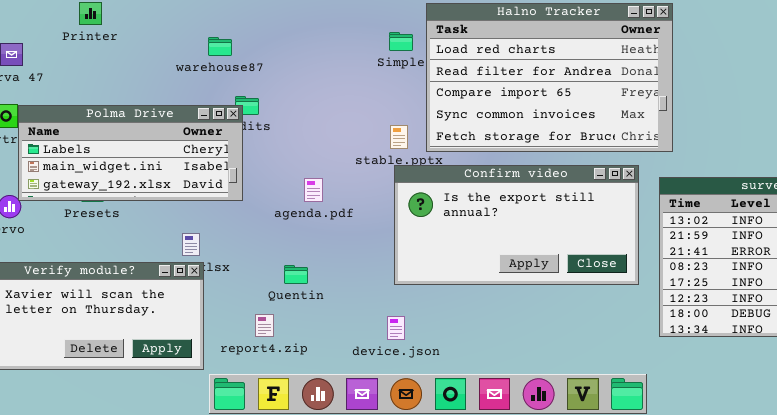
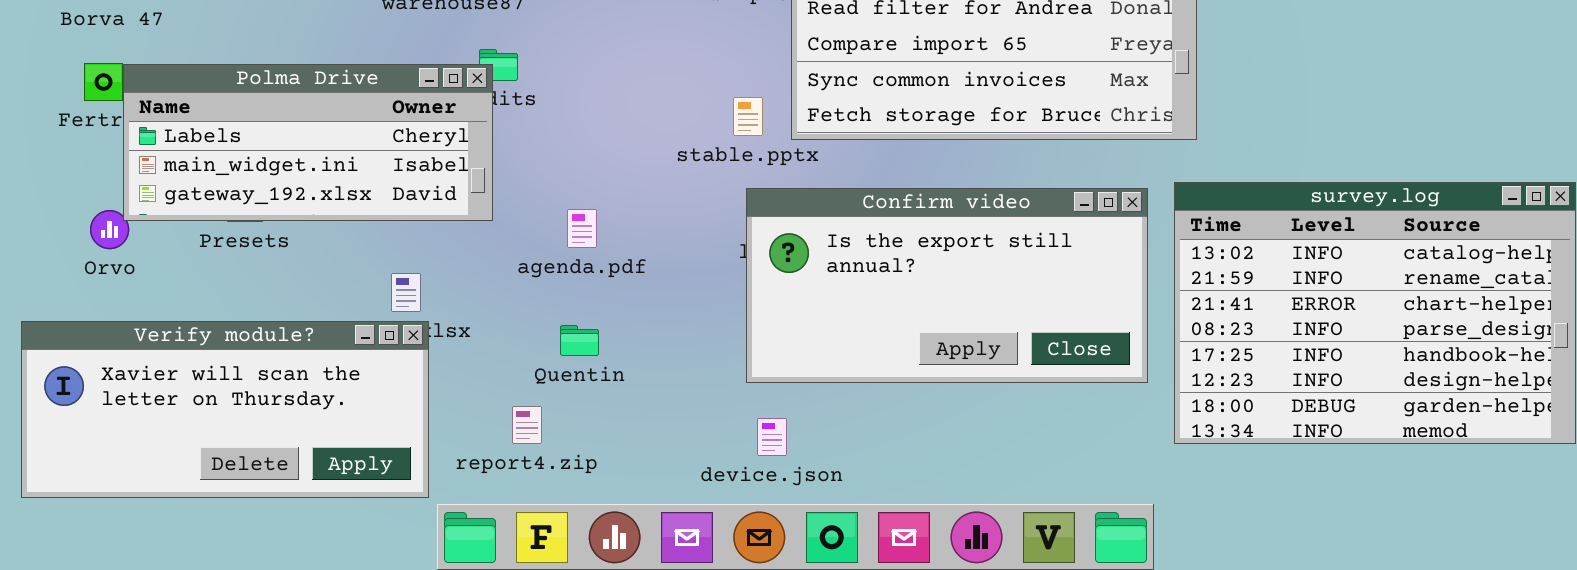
Confirm video: [394,165,639,285] -> [746,188,1148,383], moved
agenda.pdf: [304,178,323,202] -> [567,209,597,248], moved
device.json: [387,316,405,340] -> [757,418,787,456], moved

